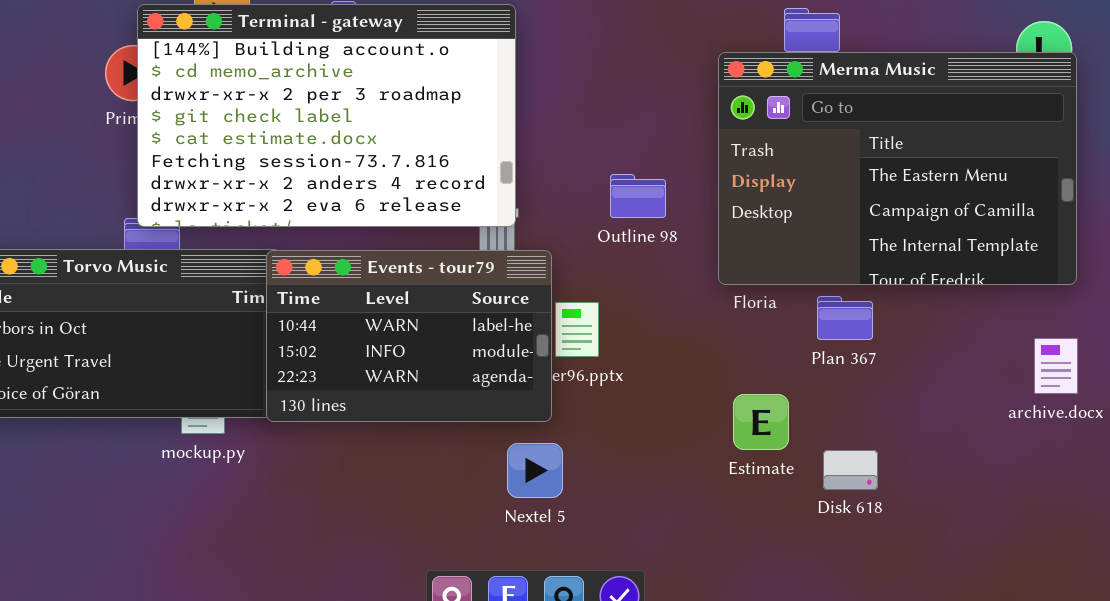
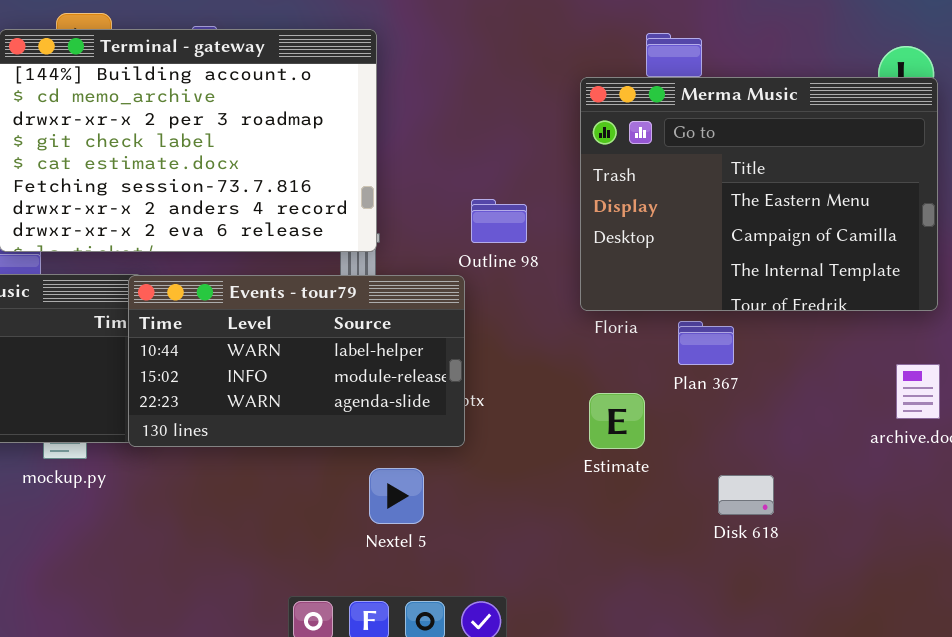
Events - tour79: [266,250,552,422] -> [128,275,465,447], resized
Estimate: [733,394,789,450] -> [589,393,645,449], moved
Disk 618: [823,450,878,490] -> [718,475,774,515], moved

